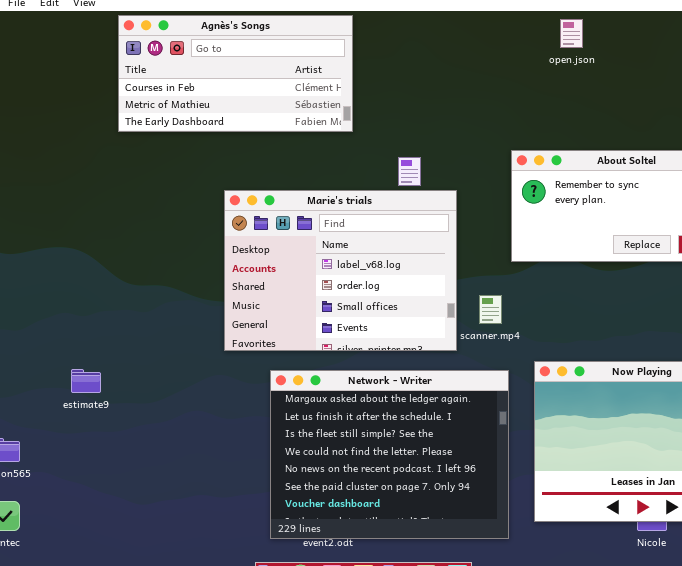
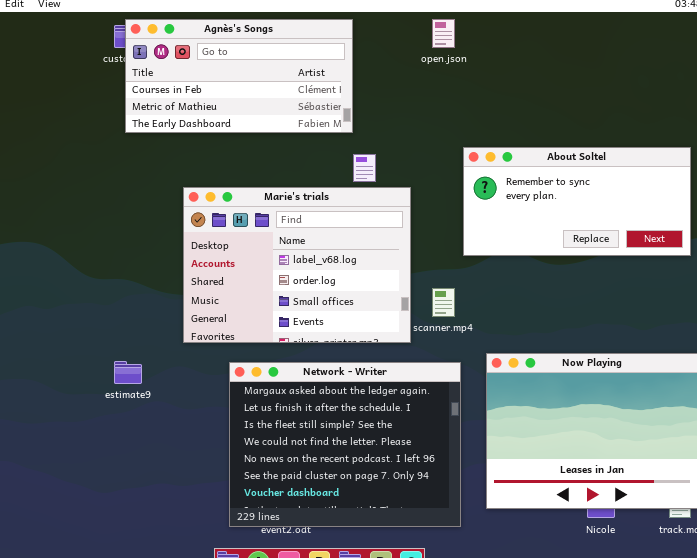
Agnès's Songs: [118,15,353,132] -> [125,19,353,133], moved
open.json: [560,19,583,48] -> [432,19,455,48], moved
estimate9: [71,369,101,393] -> [114,361,142,384], moved

